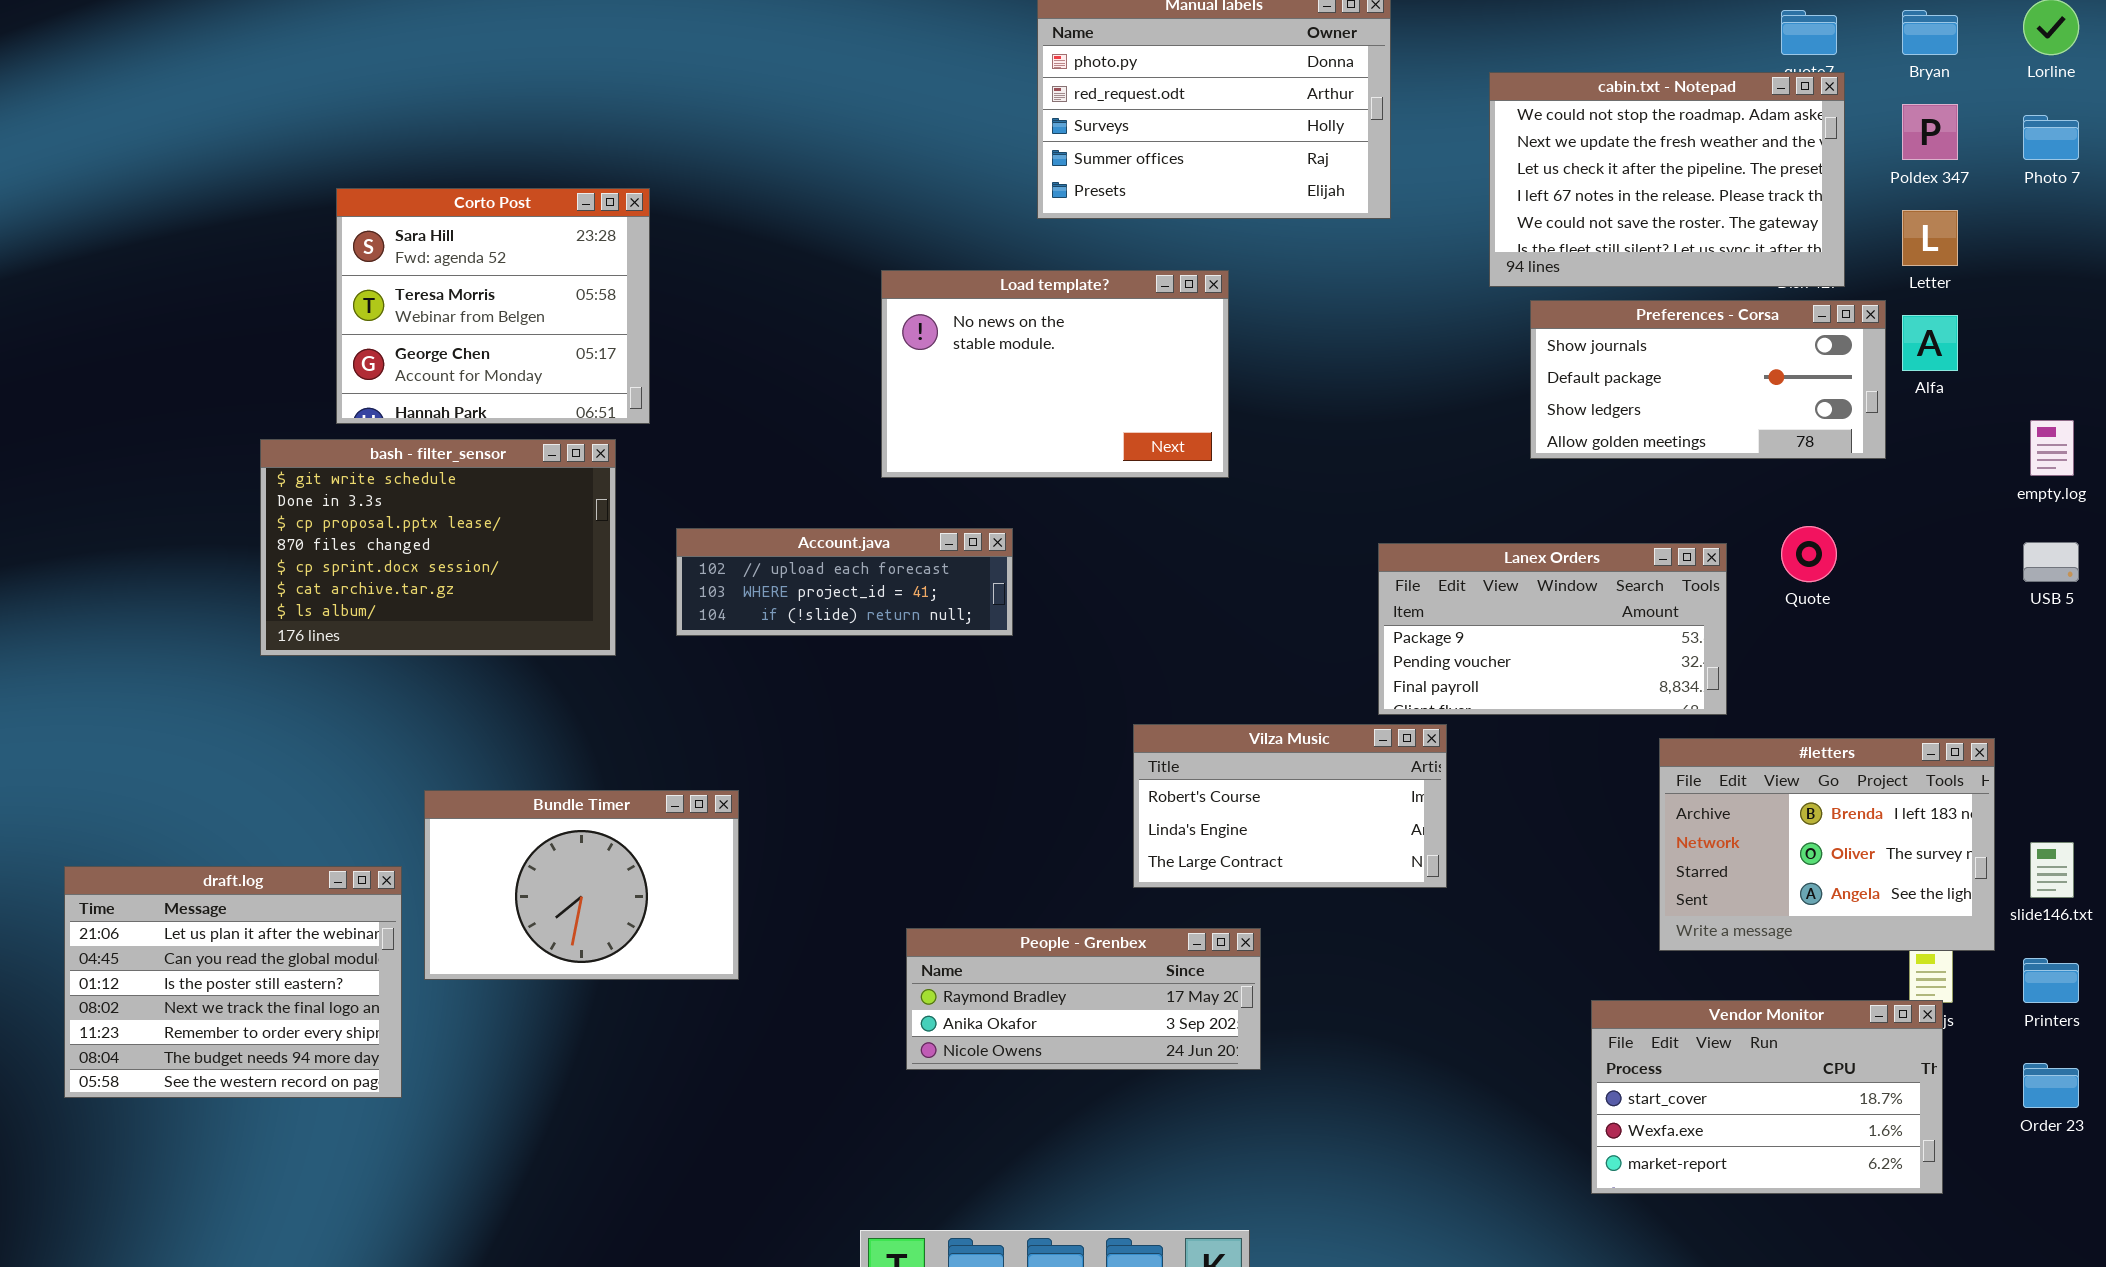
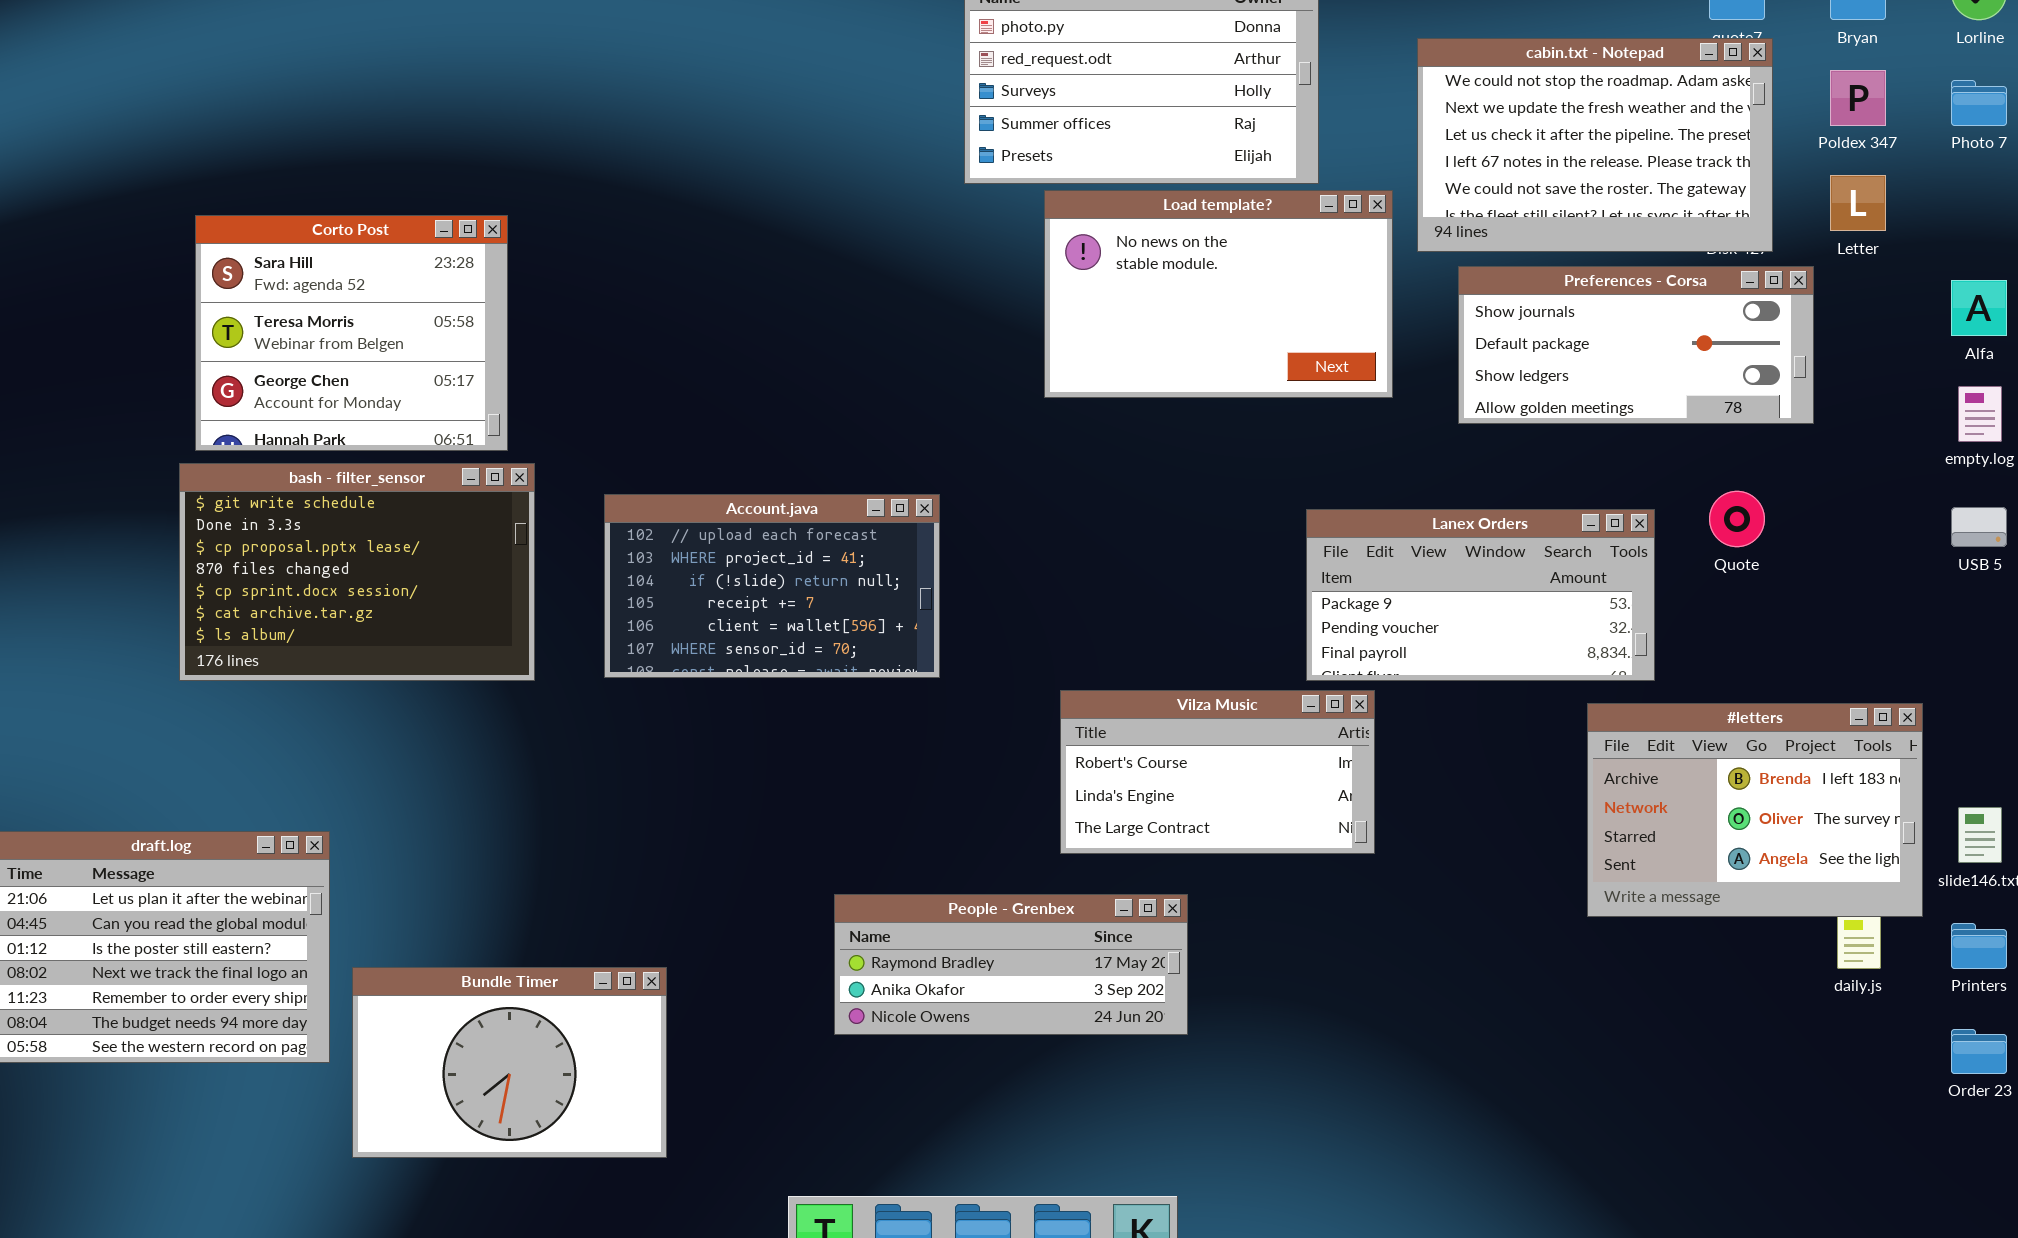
Corto Post: [336,188,650,424] -> [195,215,508,451], moved
Load template?: [881,270,1229,478] -> [1044,190,1393,398], moved
Alfa: [1902,315,1958,371] -> [1951,280,2007,336], moved
bash - filter_sensor: [260,439,616,656] -> [179,463,535,681], moved
Account.java: [676,528,1013,636] -> [604,494,940,678], resized
Bundle Timer: [424,790,739,980] -> [352,967,667,1158], moved
Vendor Monitor: [1591,1000,1943,1194] -> none, closed

